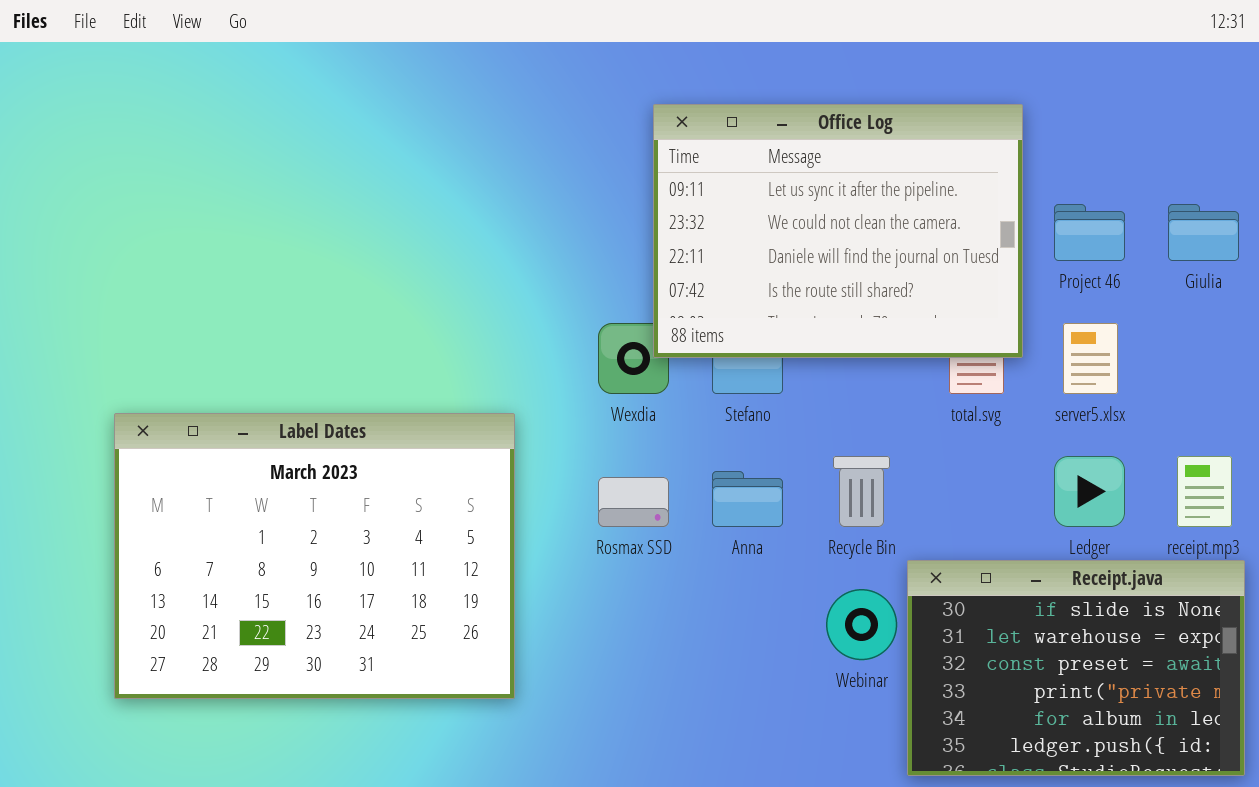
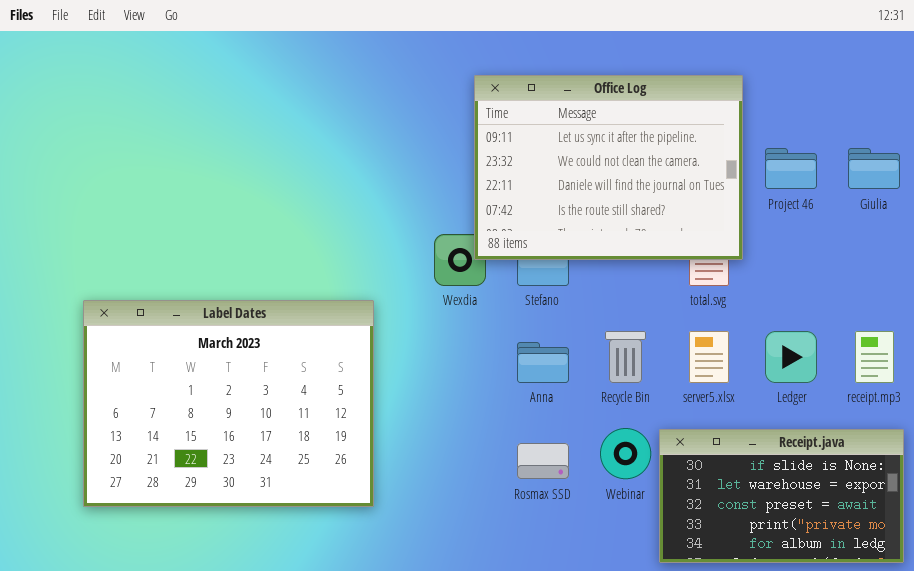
server5.xlsx: [1063,323,1118,394] -> [689,331,729,383], moved
Rosmax SSD: [598,477,669,527] -> [517,443,569,479], moved
Receipt.java: [907,560,1245,776] -> [659,429,904,563], resized

